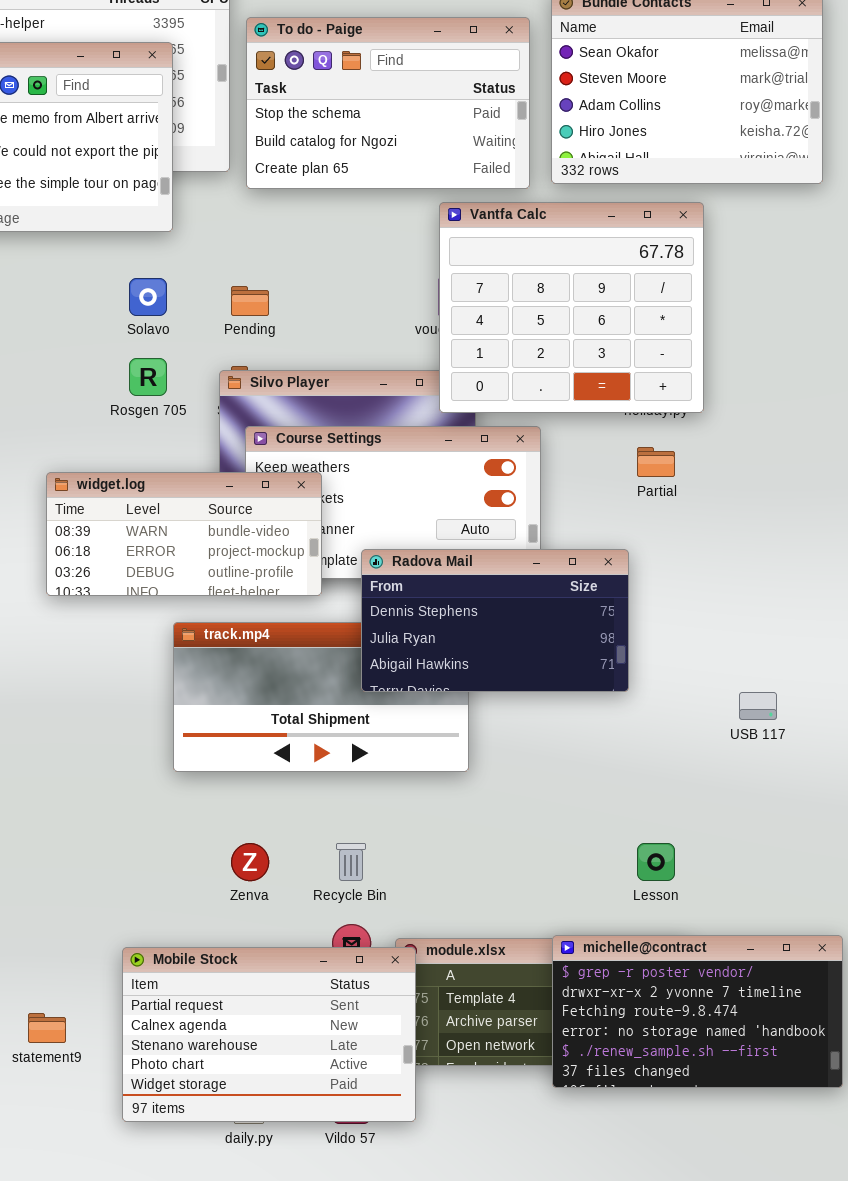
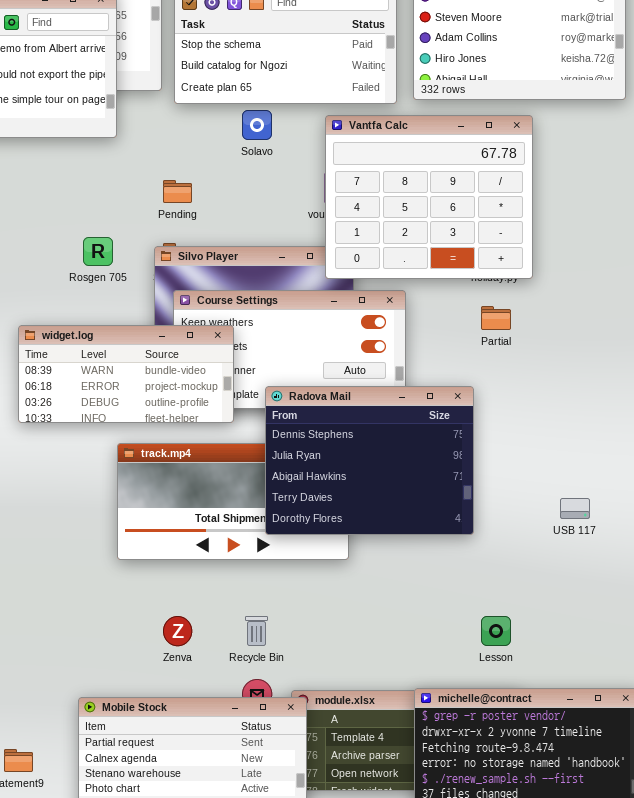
Solavo: [129,278,167,316] -> [242,110,272,140], moved
Radova Mail: [361,549,629,692] -> [265,386,474,535], resized

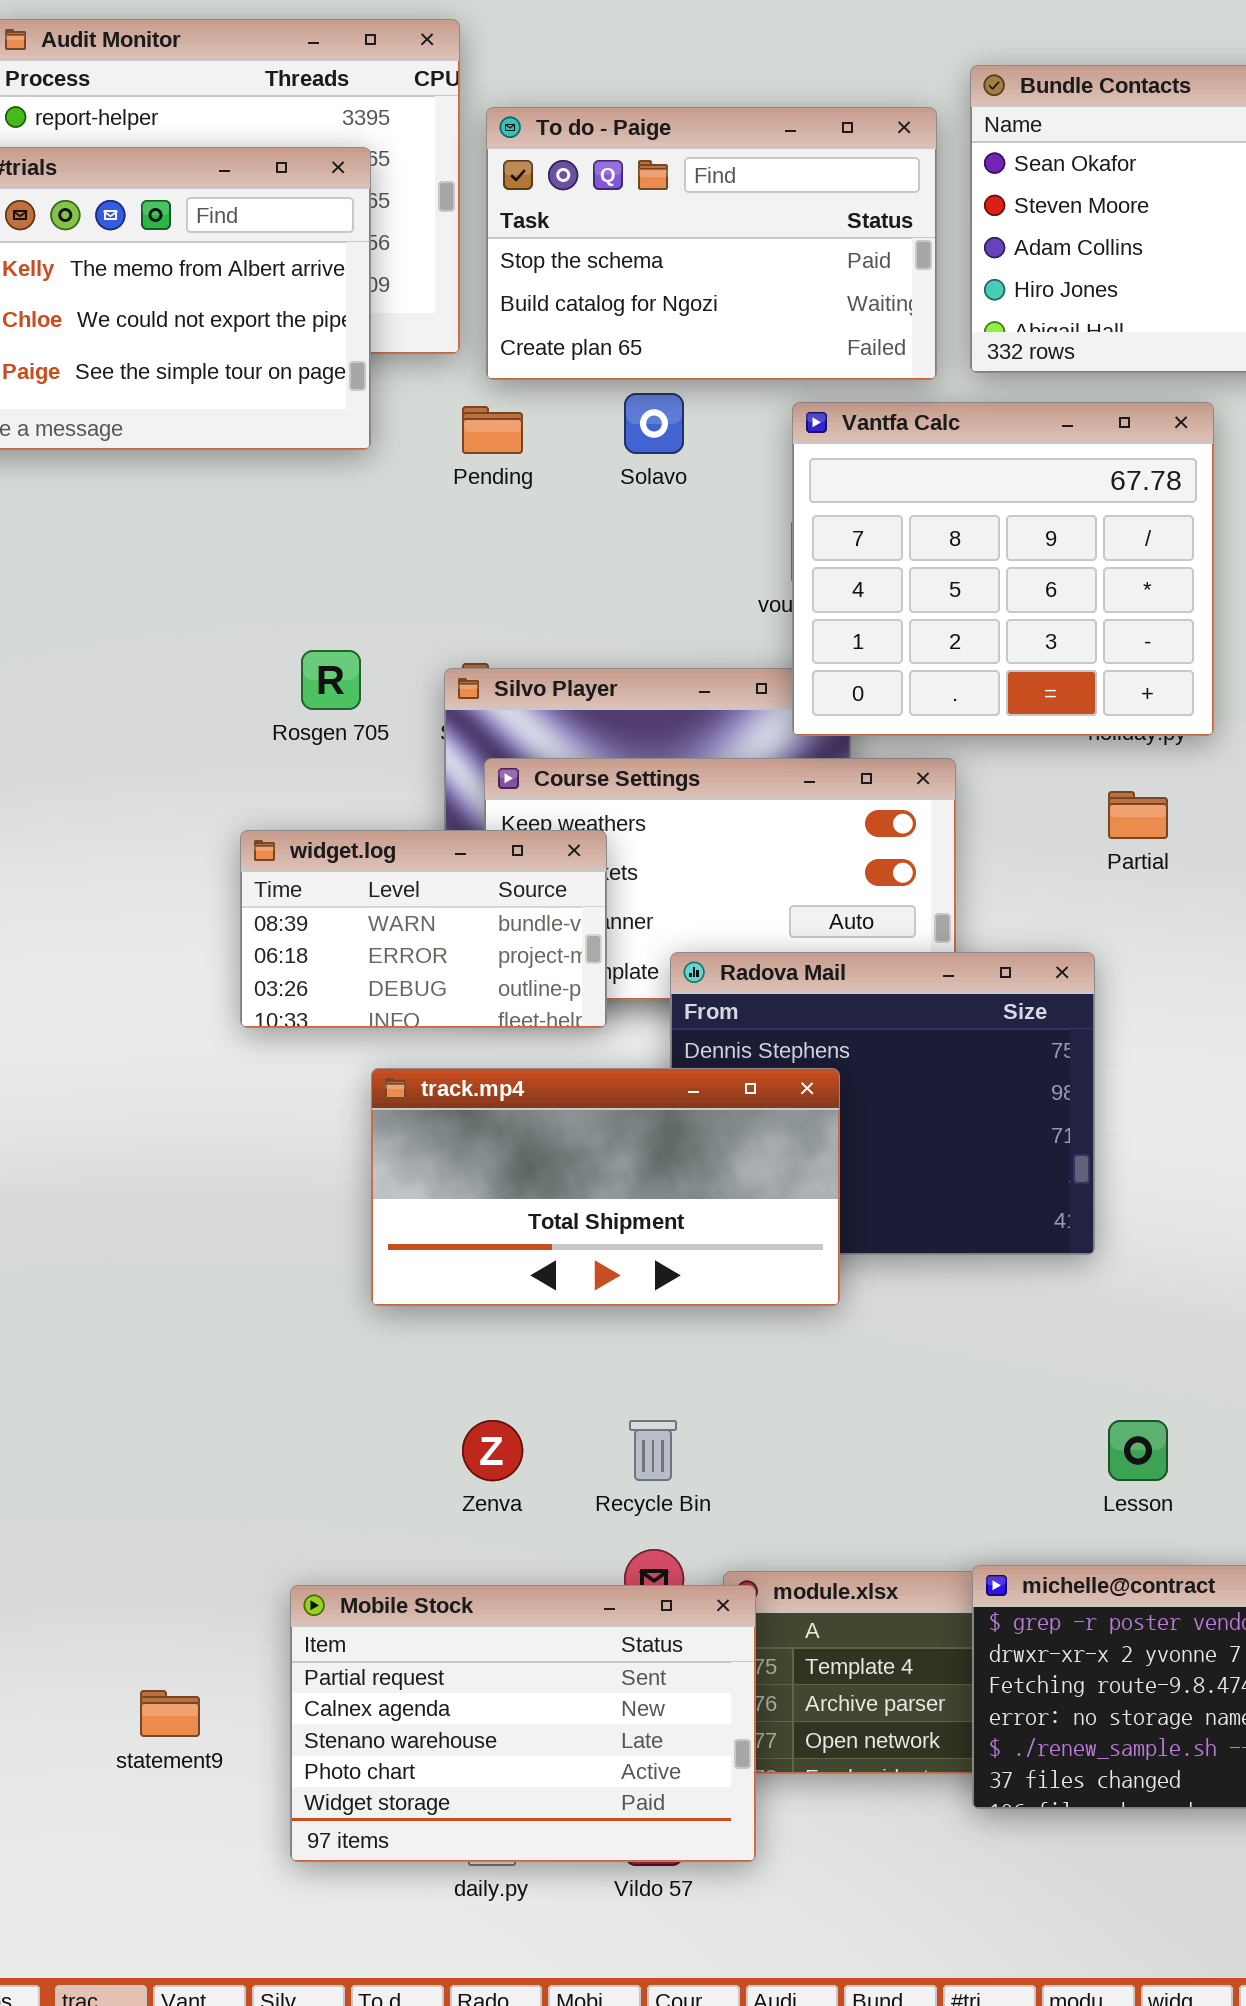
Pending: [163,180,192,203] -> [462,406,523,454], moved
widget.log: [18,325,234,423] -> [240,830,607,1028], resized
track.mp4: [117,443,349,560] -> [371,1068,840,1306], raised

